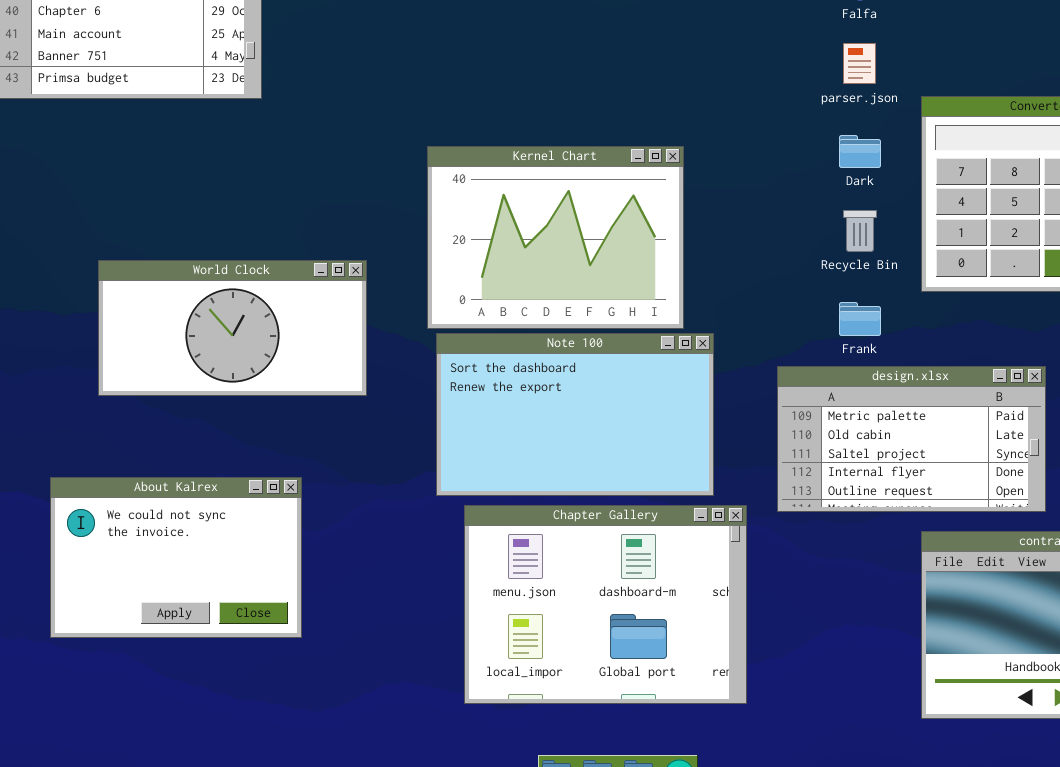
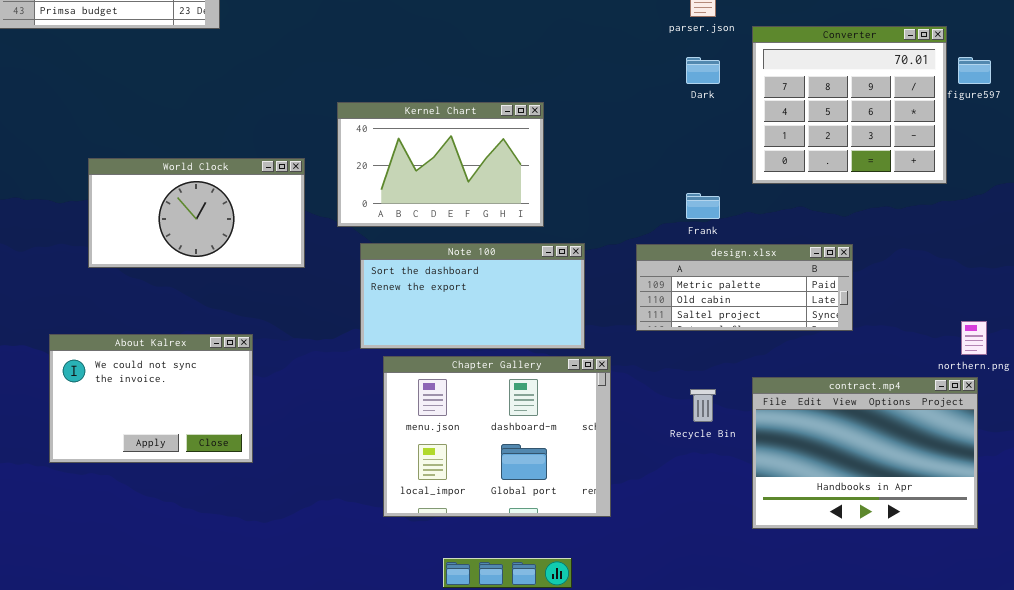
Kernel Chart: [427,146,684,329] -> [337,102,544,227], moved, resized
Recycle Bin: [843,210,877,252] -> [690,389,716,422], moved
Note 100: [436,333,714,496] -> [360,243,585,349], resized
design.xlsx: [777,366,1046,512] -> [636,244,853,331], resized

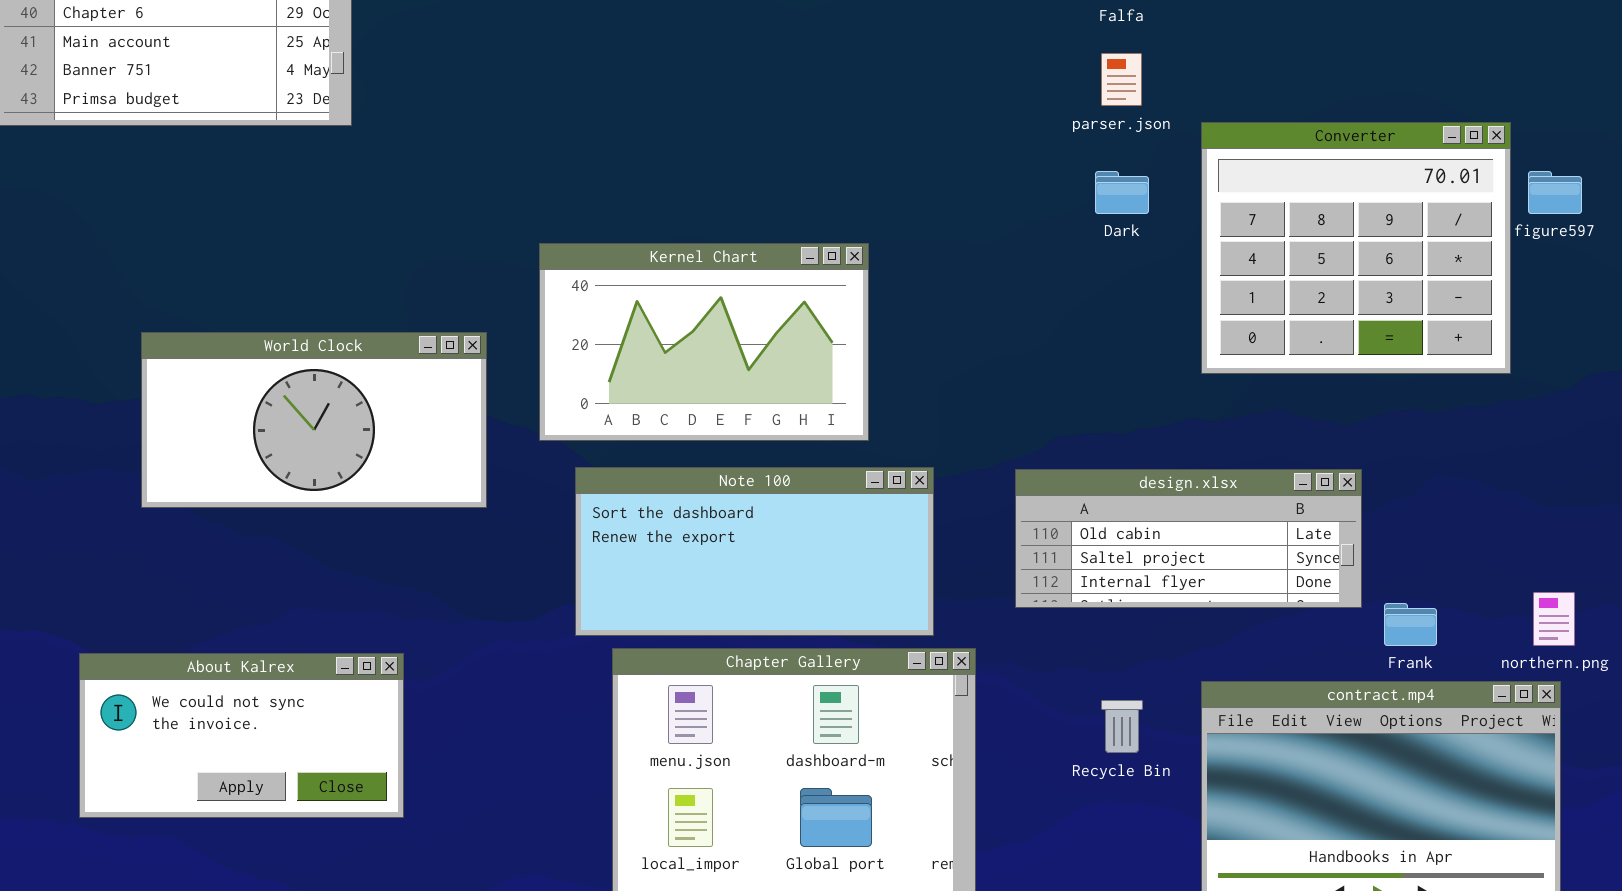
Frank: [686,193,720,219] -> [1384,603,1437,646], moved
design.xlsx: [636,244,853,331] -> [1015,469,1362,608], scrolled down 1 row
About Kalrex: [49,334,253,463] -> [79,653,404,818], resized

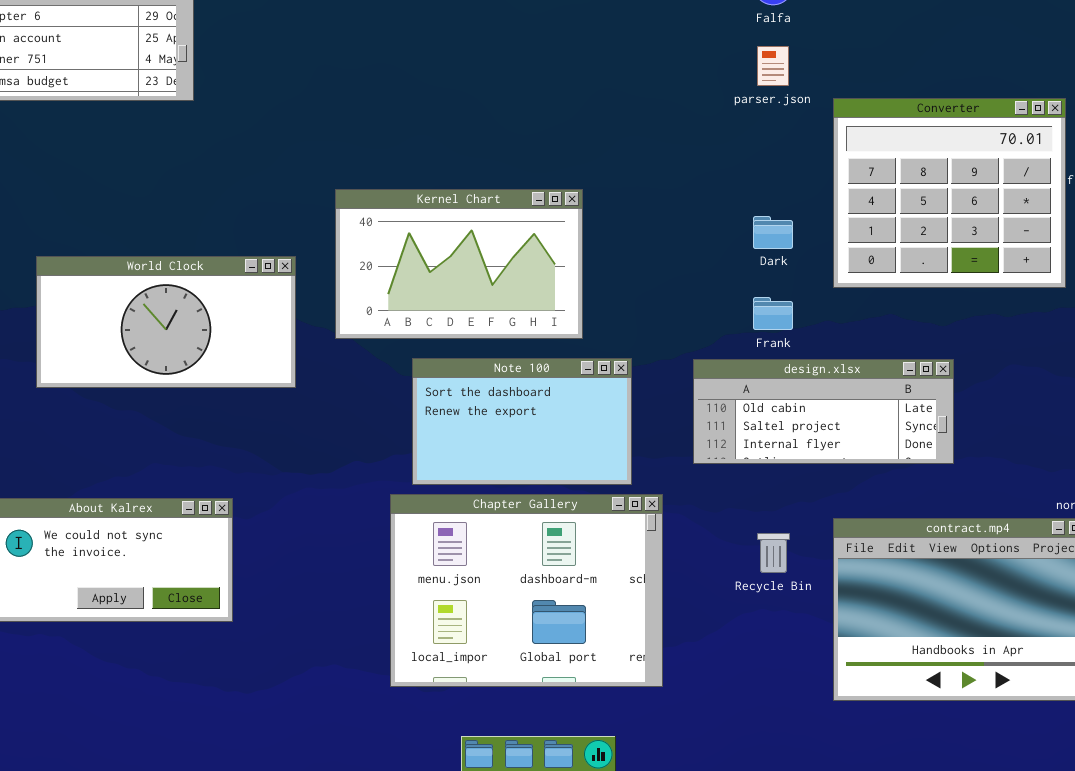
Dark: [1095,171,1149,214] -> [753,216,793,249], moved
Note 100: [575,467,934,636] -> [412,358,632,485], resized
Frank: [1384,603,1437,646] -> [753,297,793,330], moved

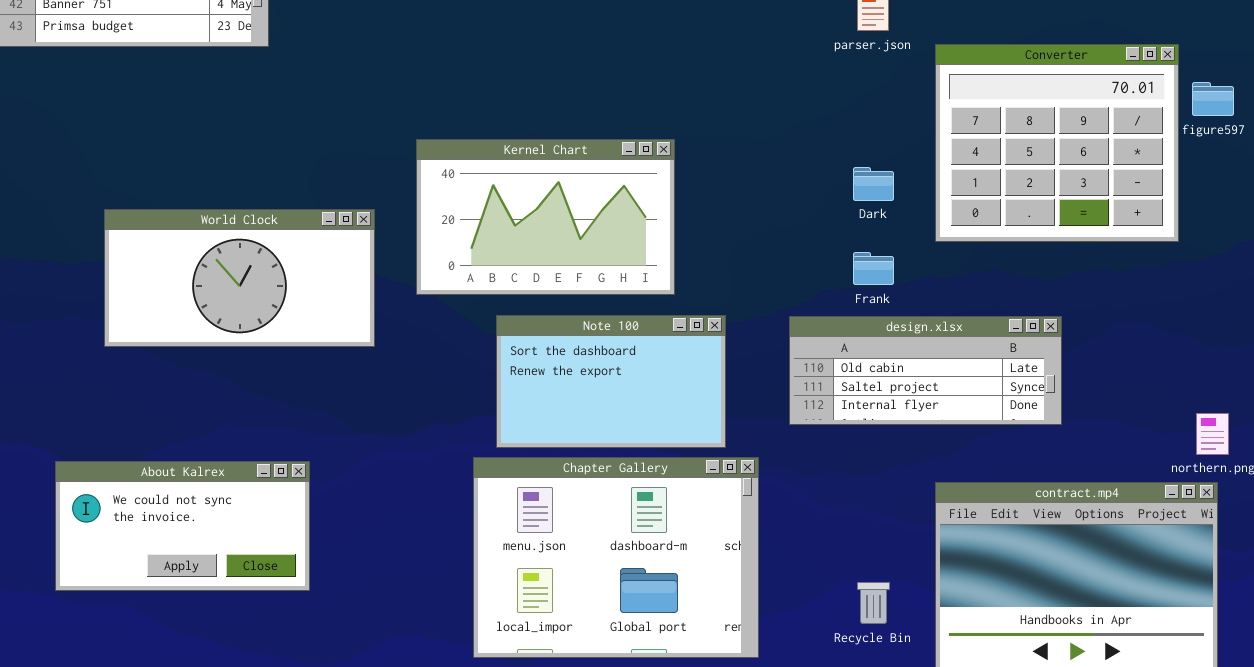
Recycle Bin: [757,533,790,573] -> [857,582,890,624], moved

